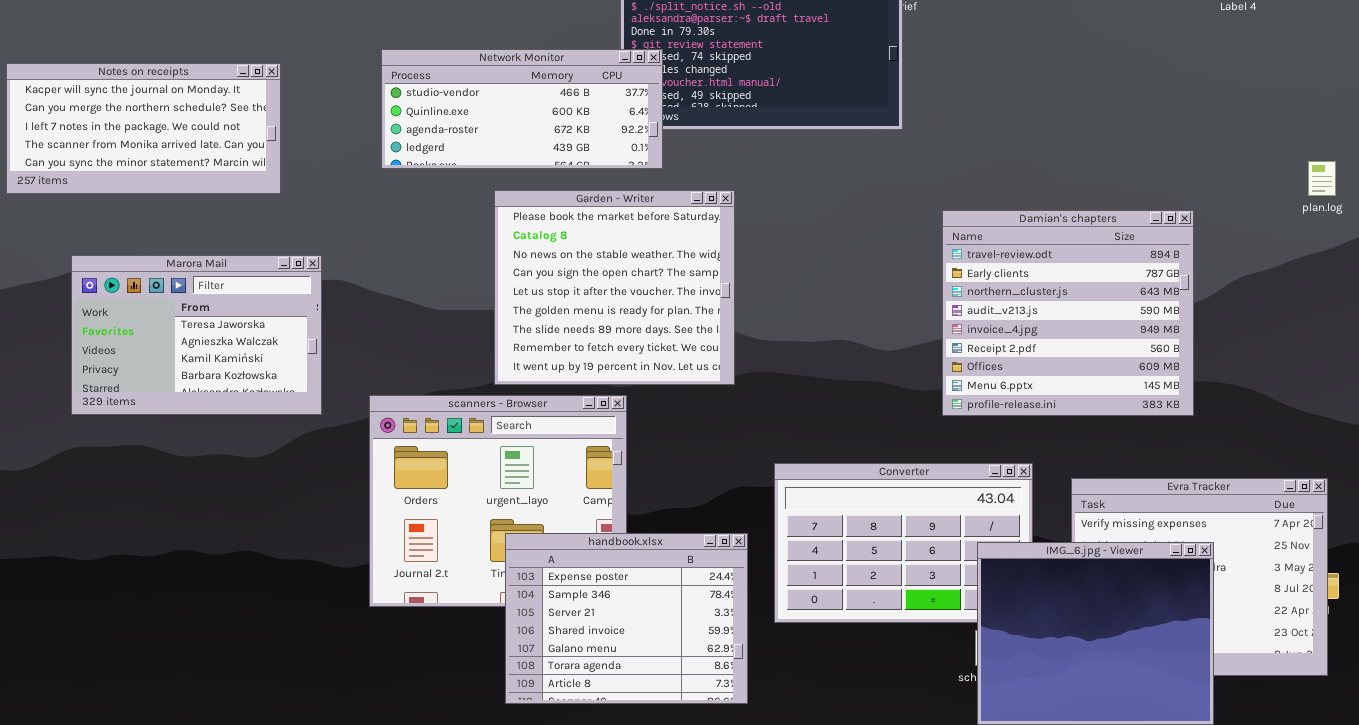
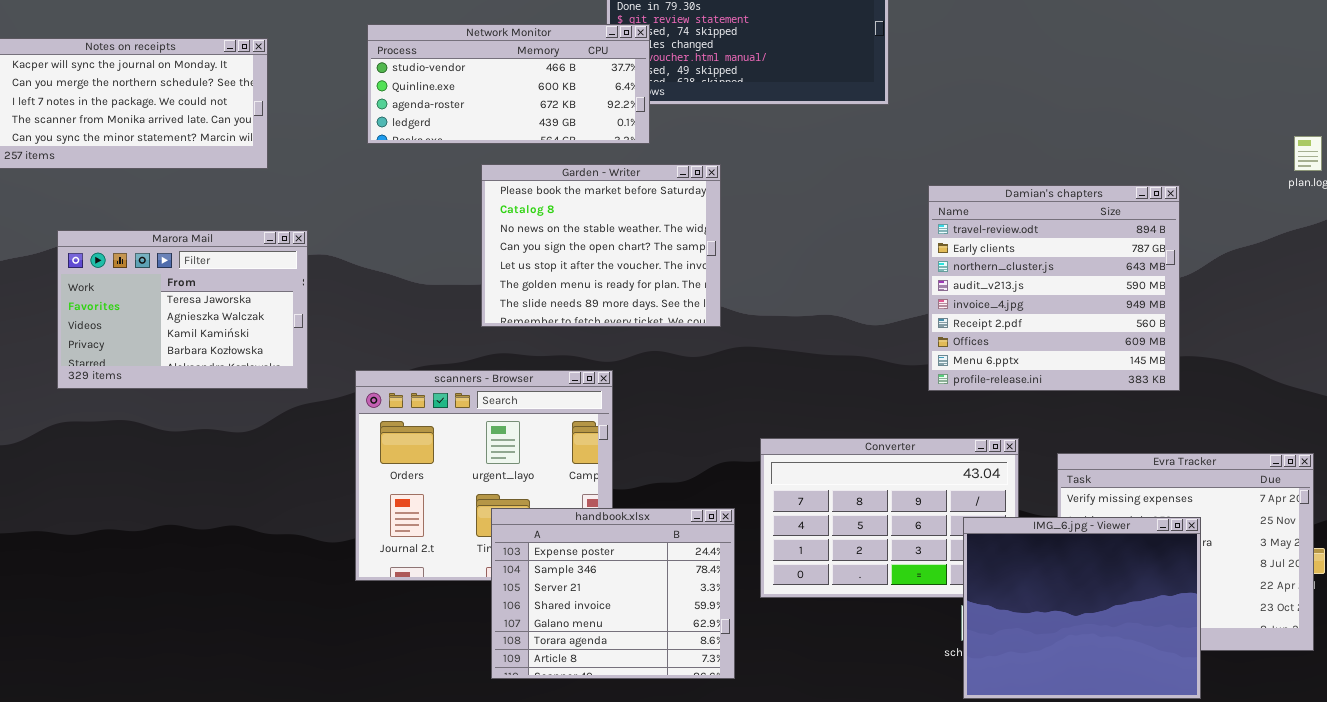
Garden - Writer: [494,190,735,385] -> [481,164,721,327], resized

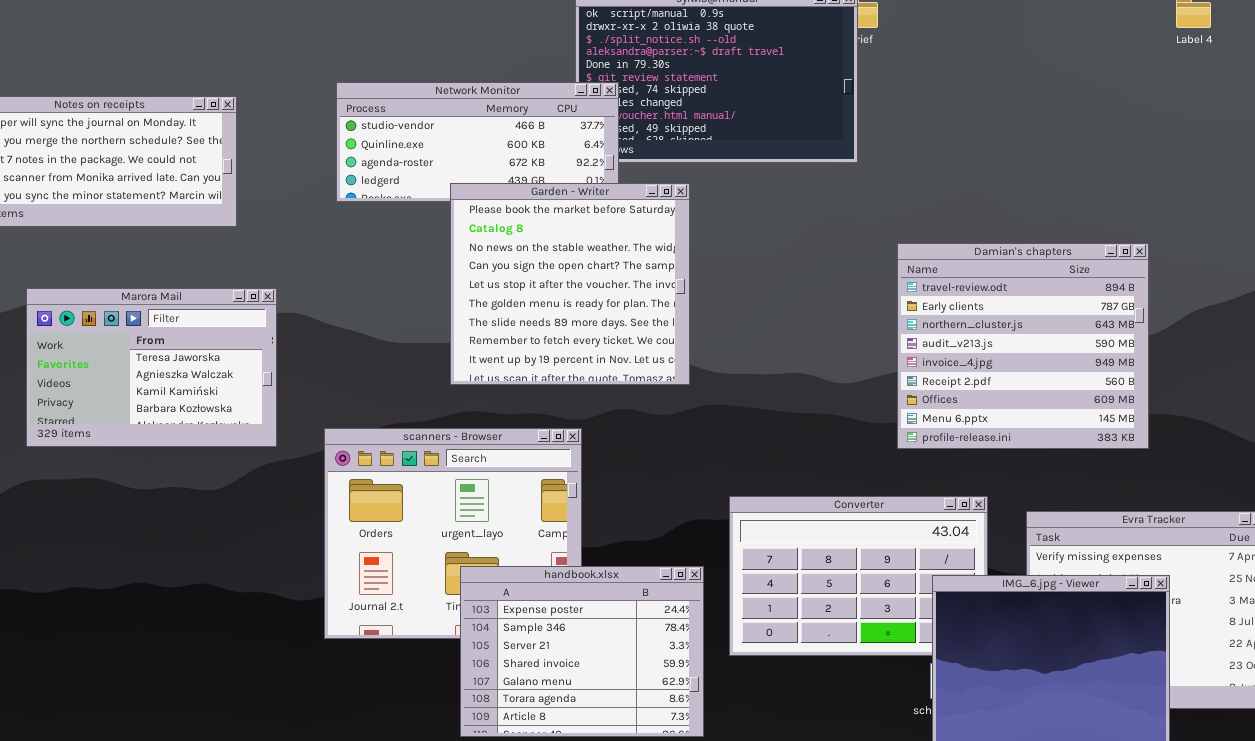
Garden - Writer: [481,164,721,327] -> [450,183,690,385], resized

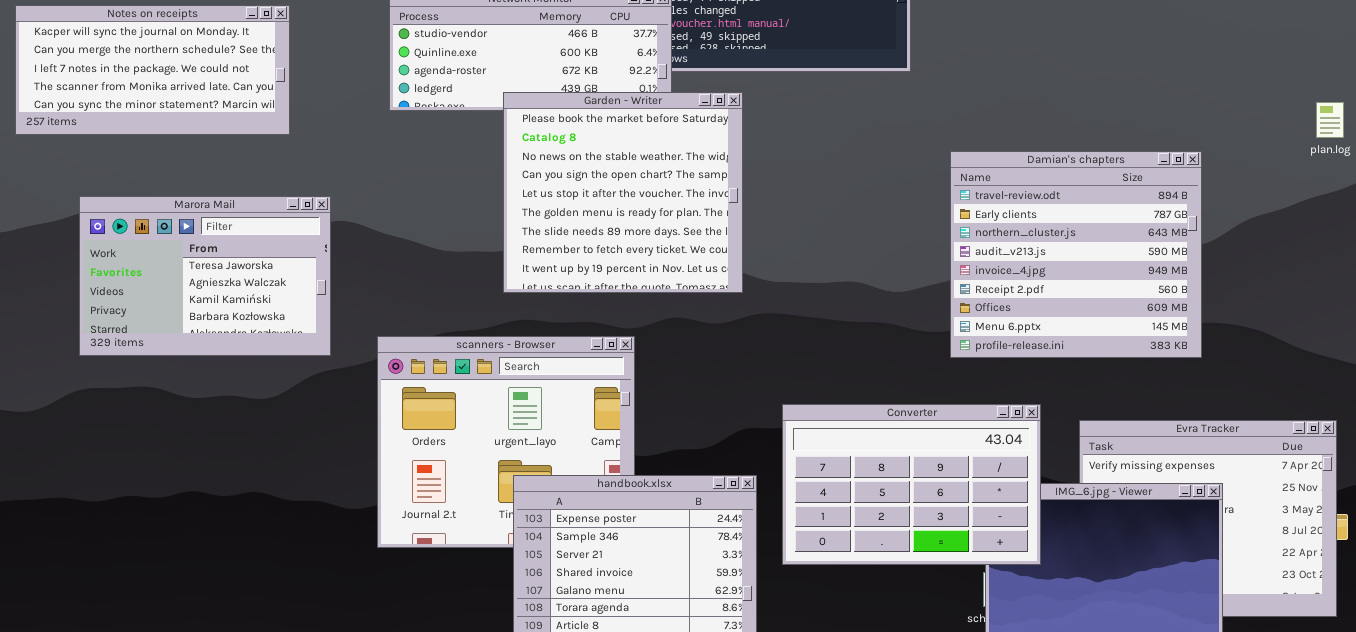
Converter: [729,496,988,656] -> [782,404,1041,565], raised

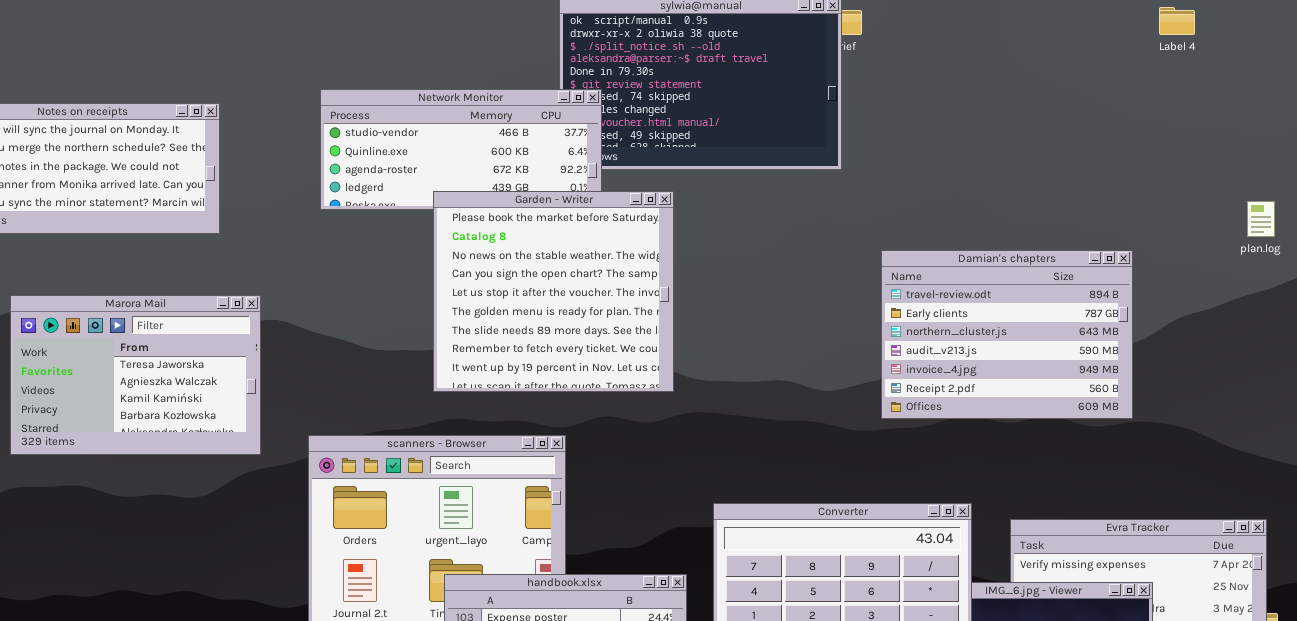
Damian's chapters: [950,151,1202,358] -> [881,250,1133,419], resized

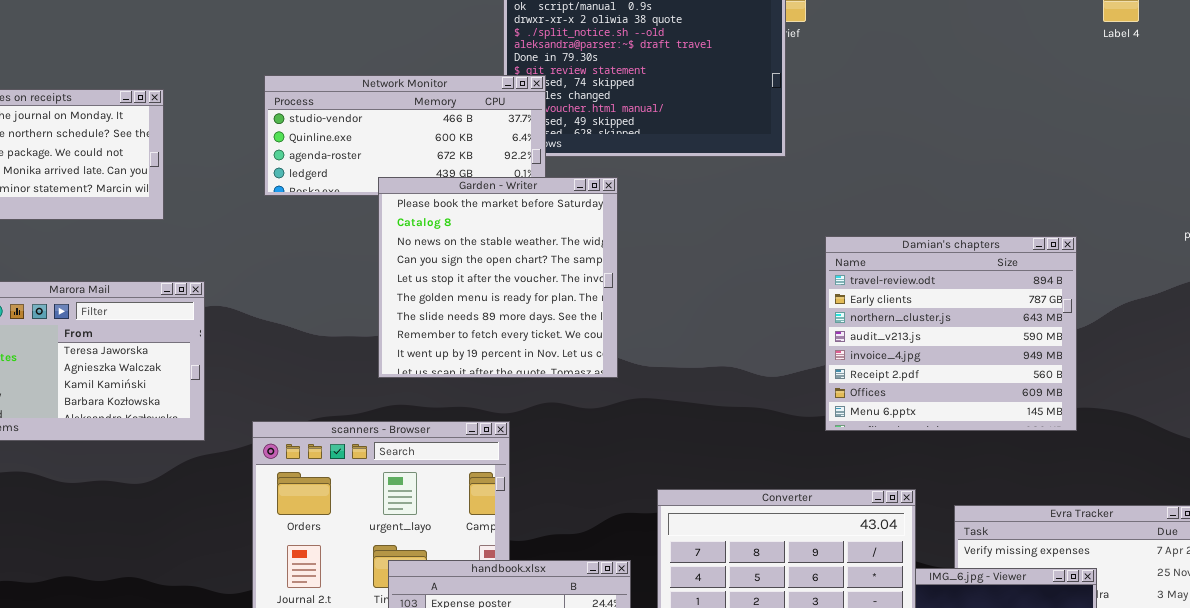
Damian's chapters: [881,250,1133,419] -> [825,236,1077,431], resized

